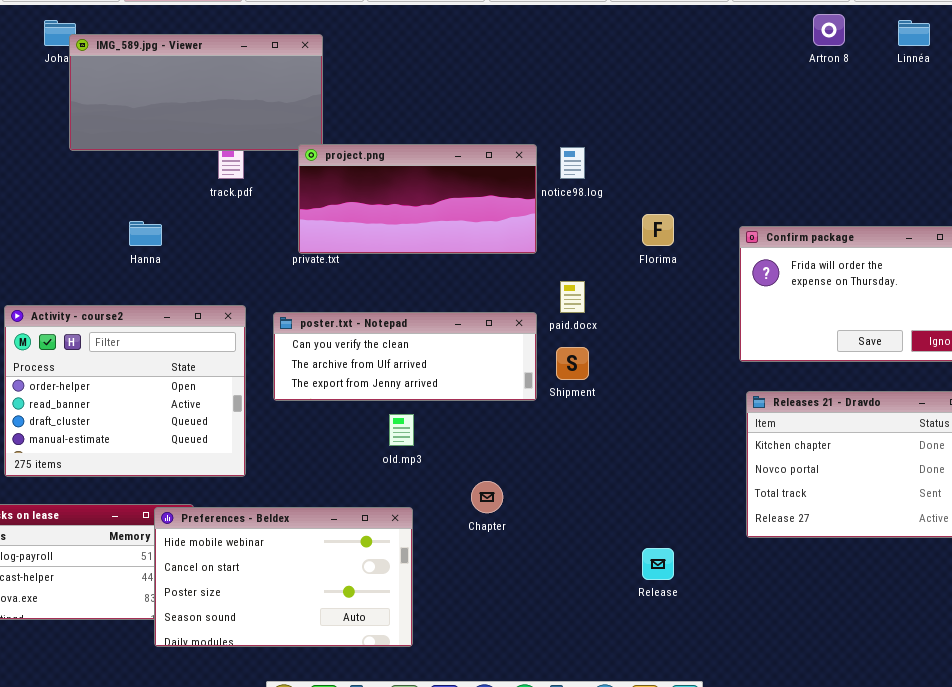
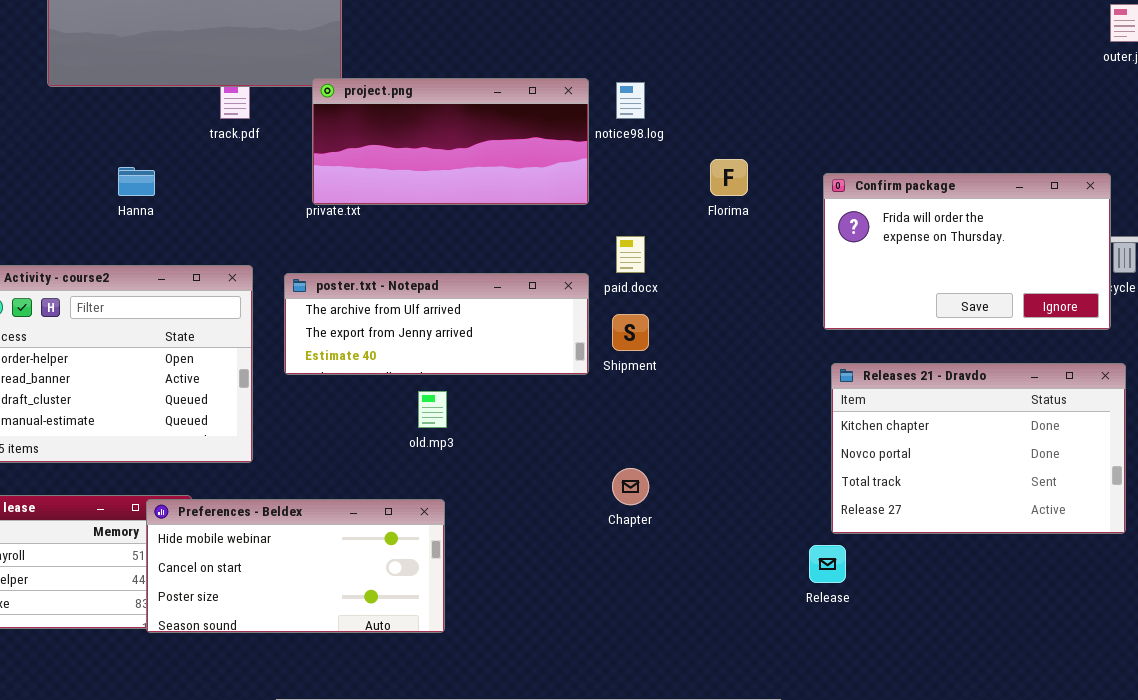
poster.txt - Notepad: [273,312,537,401] -> [284,273,589,375], scrolled down 1 row
Chapter: [471,481,503,513] -> [612,468,649,505], moved
Preferences - Beldex: [154,507,413,647] -> [146,499,445,633], resized
Release: [642,548,674,580] -> [809,545,846,583], moved

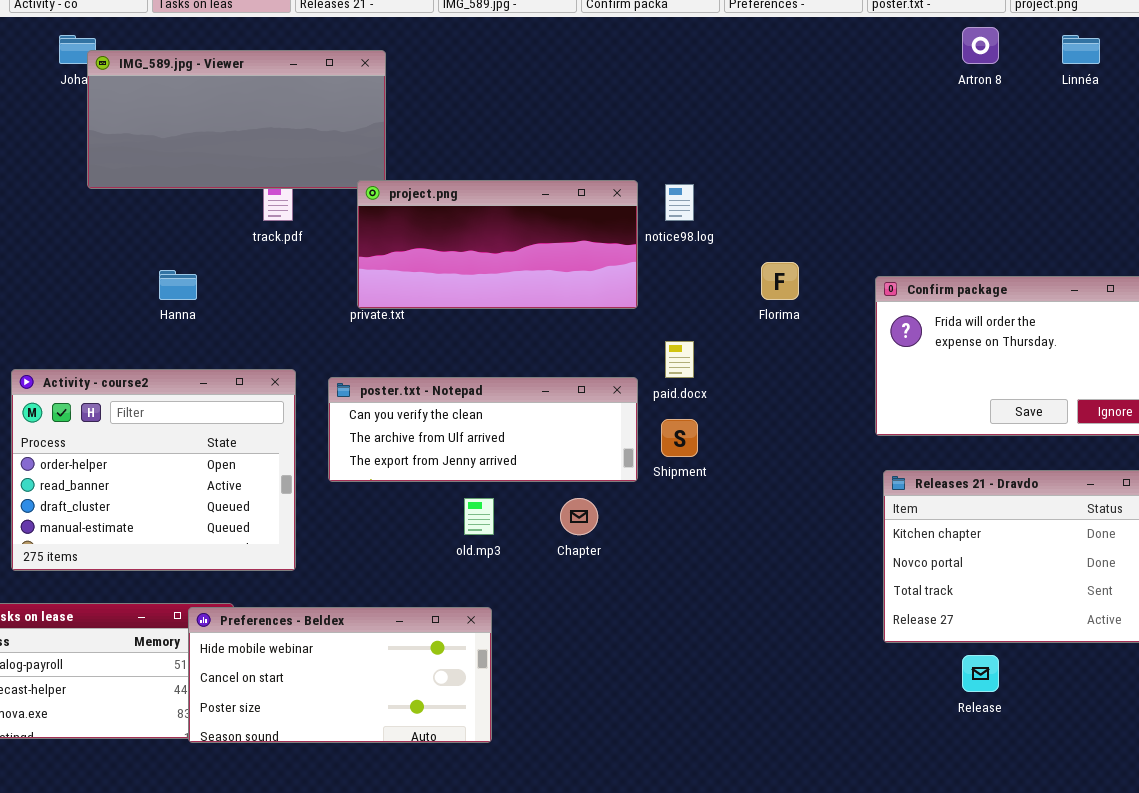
poster.txt - Notepad: [284,273,589,375] -> [328,377,638,482], scrolled up 1 row
Chapter: [612,468,649,505] -> [560,498,598,535], moved
Release: [809,545,846,583] -> [962,655,999,692], moved

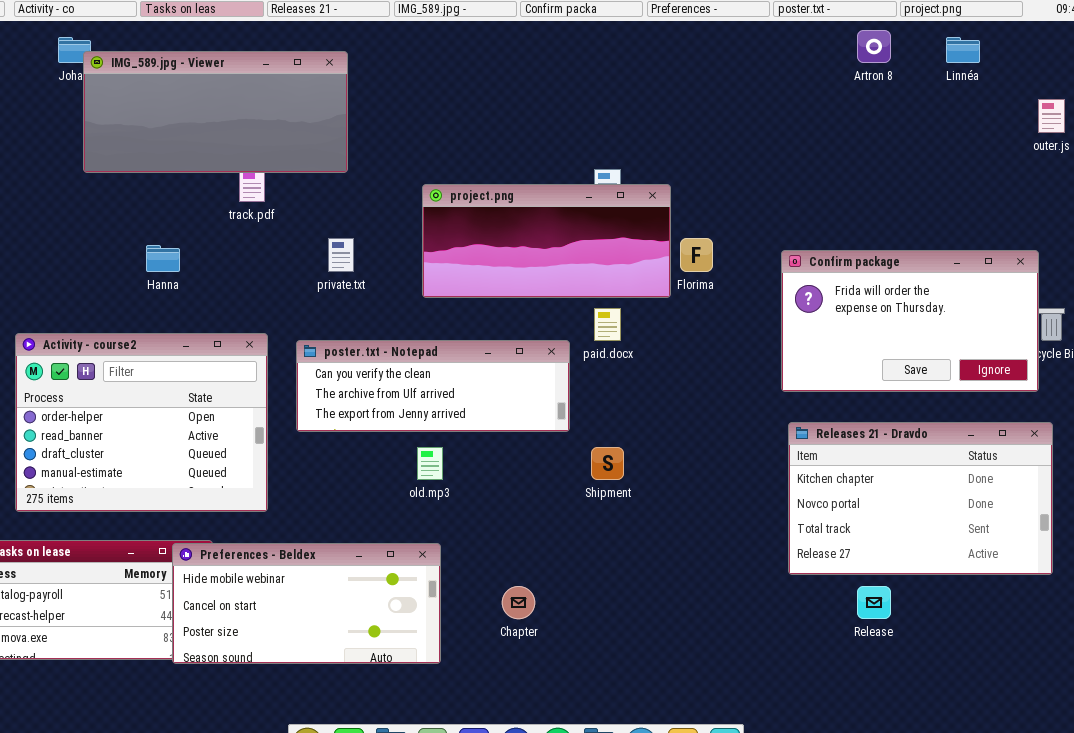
project.png: [357,180,638,309] -> [422,184,671,298], moved
Shipment: [661,419,698,457] -> [591,447,624,480], moved
Chapter: [560,498,598,535] -> [502,586,535,619], moved

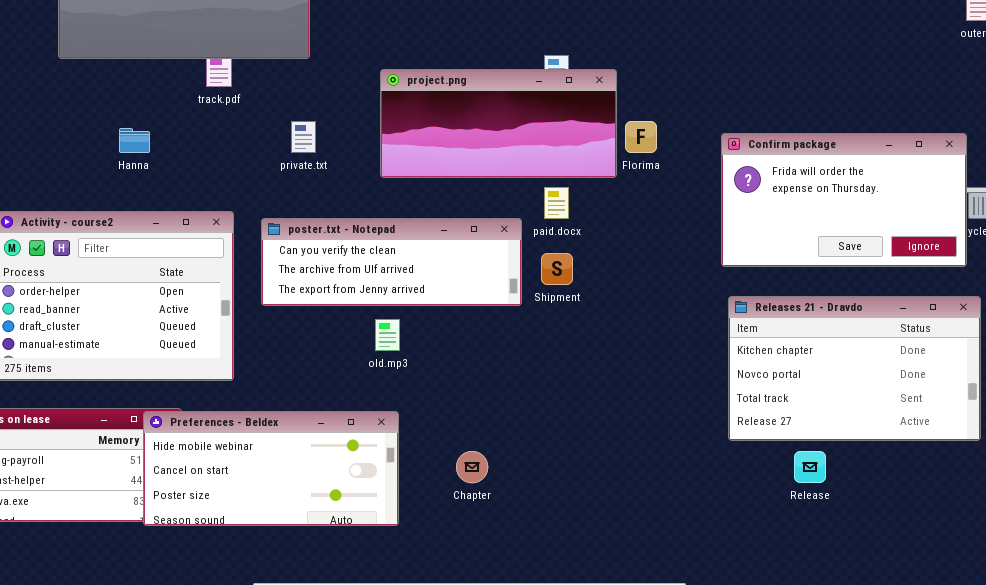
Shipment: [591,447,624,480] -> [541,253,573,285], moved

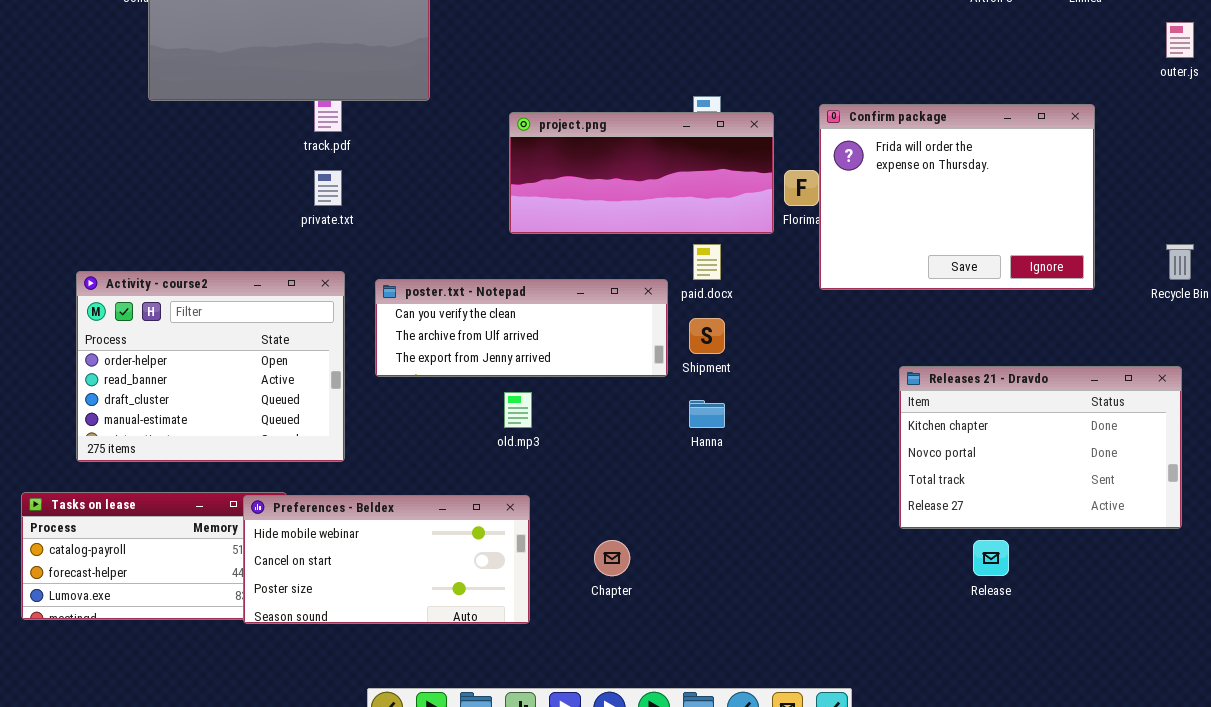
private.txt: [291,121,316,153] -> [314,170,342,206], moved
Hanna: [119,128,150,153] -> [689,400,725,428], moved
Confirm package: [721,133,967,267] -> [819,104,1095,290], moved, resized

